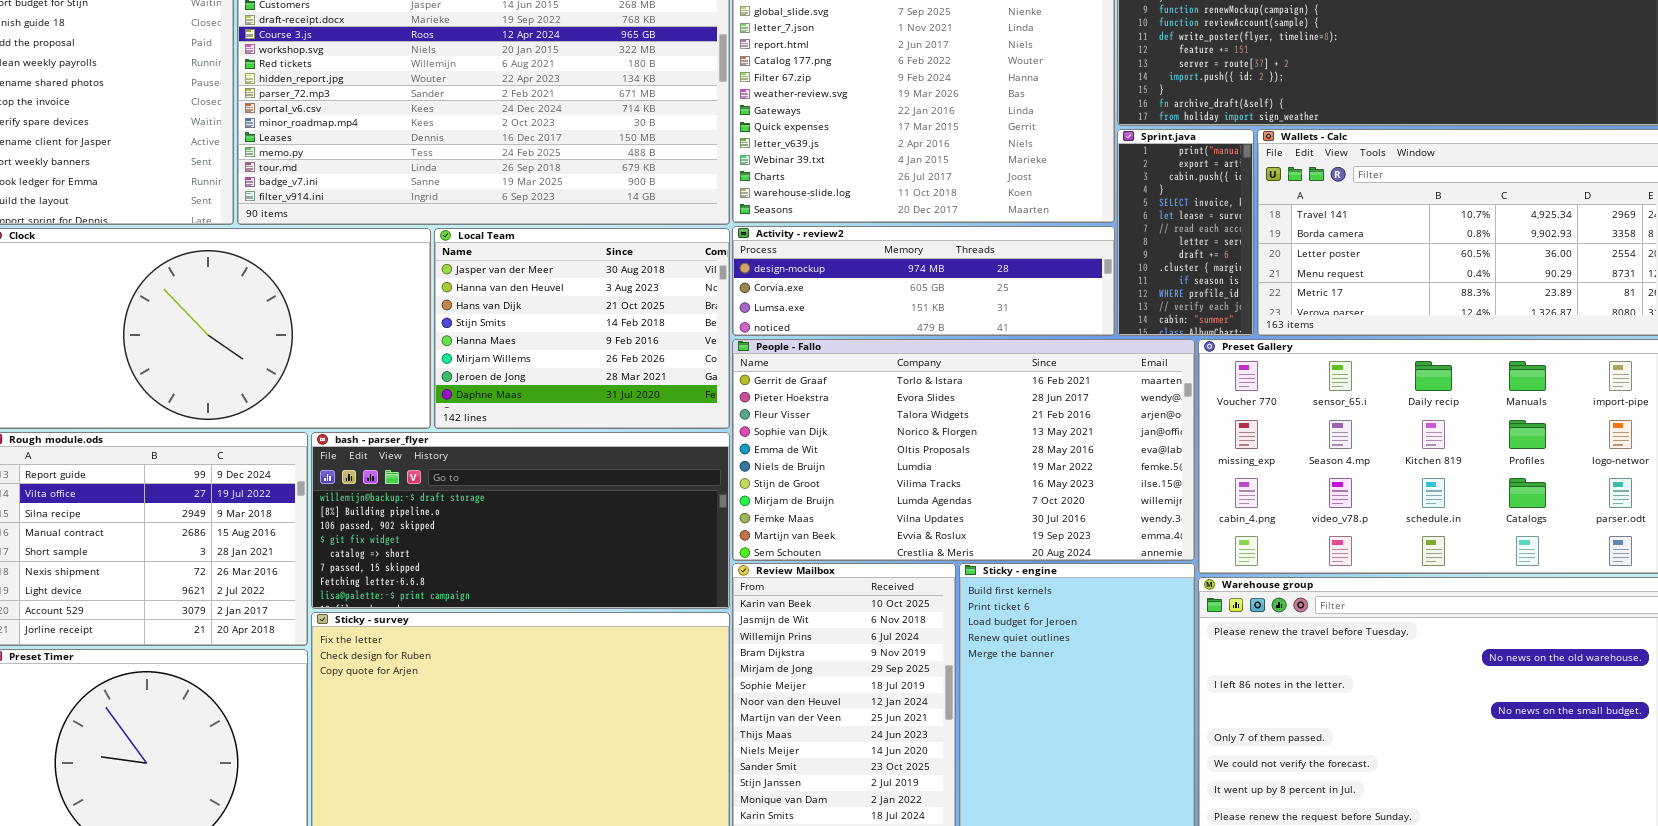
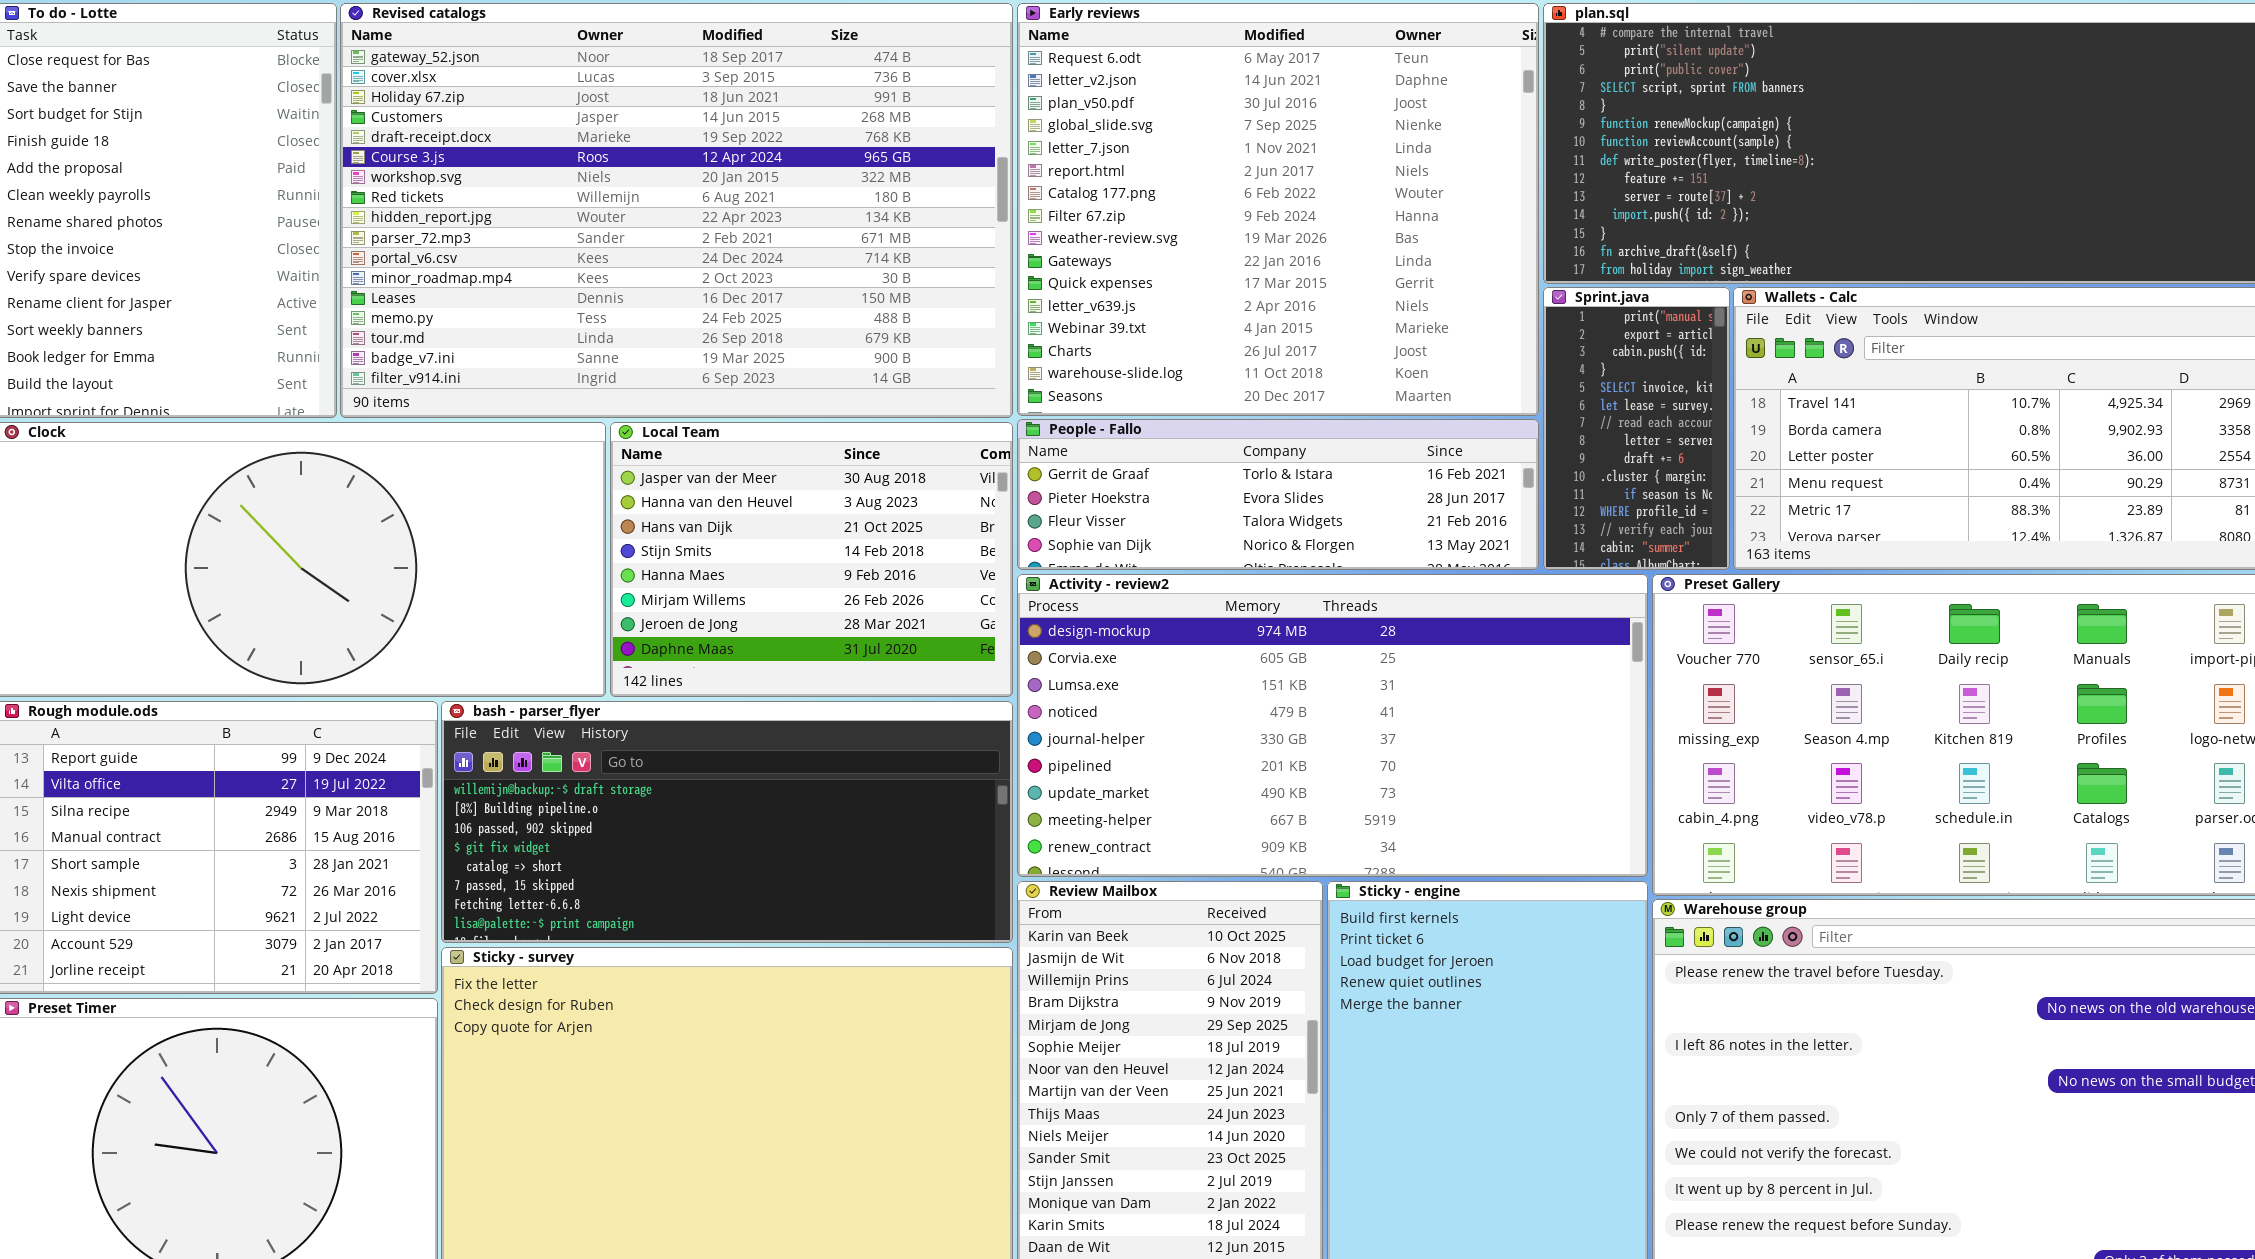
Activity - review2: [732,226,1115,336] -> [1017,574,1648,877], moved, resized
People - Fallo: [732,339,1195,561] -> [1017,419,1539,570], moved, resized

